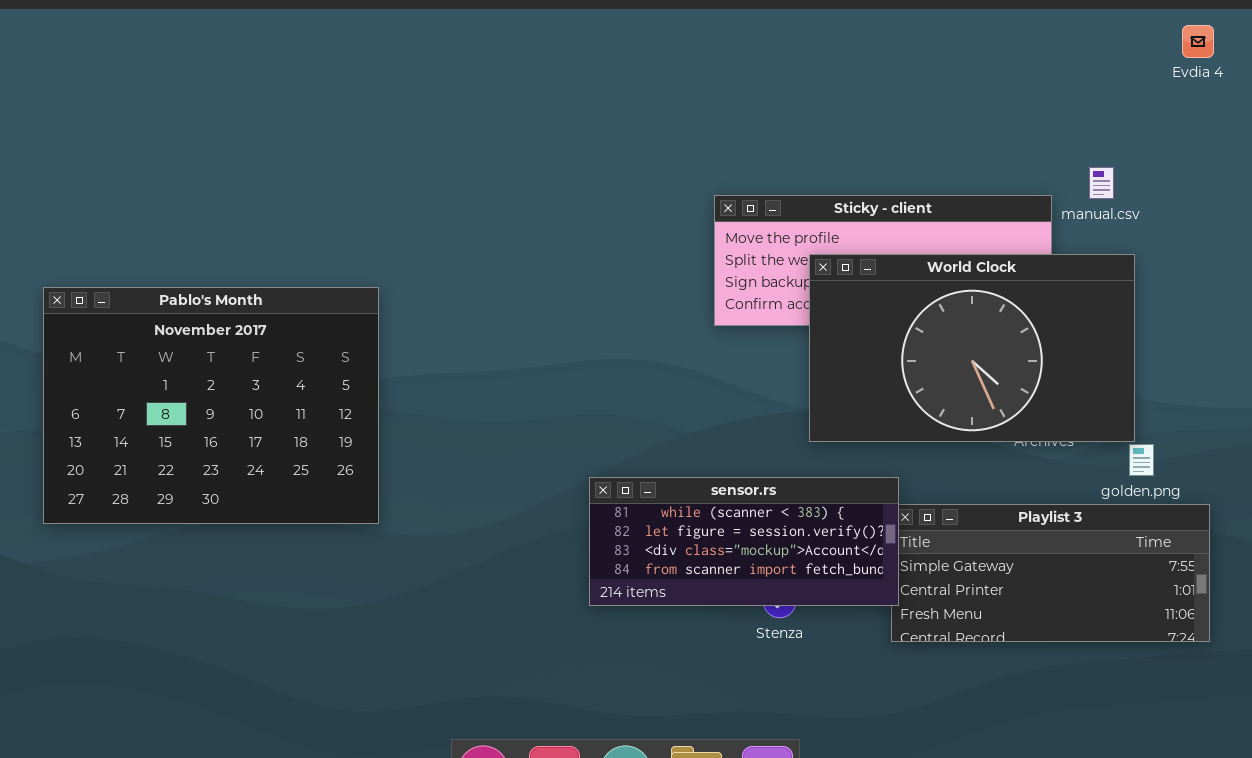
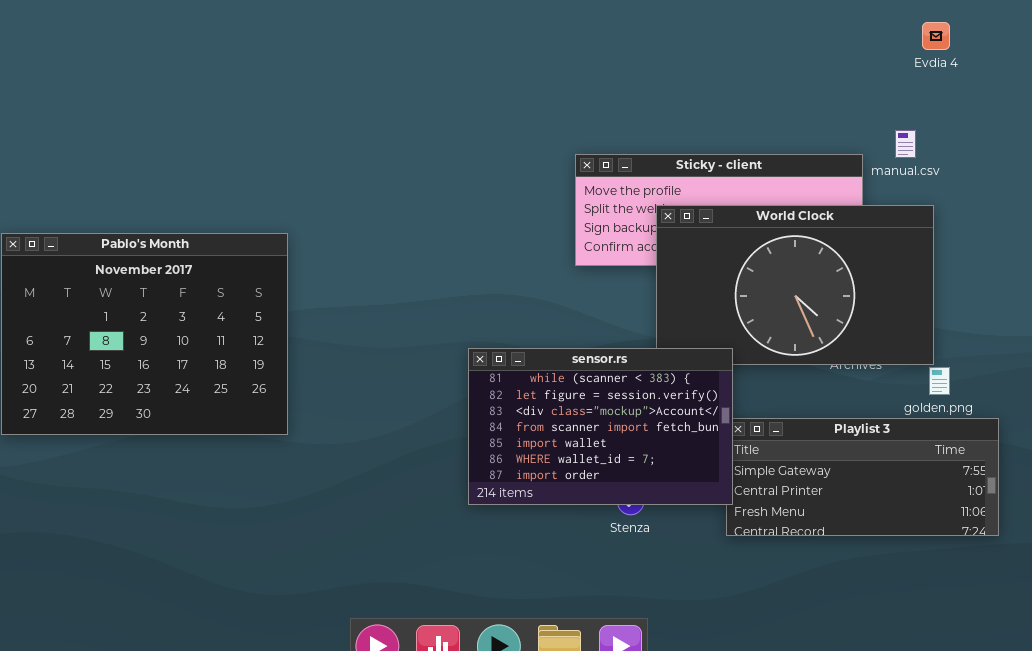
Evdia 4: [1182,25,1214,58] -> [922,22,950,50], moved
sensor.rs: [589,477,899,606] -> [468,348,733,505], resized

